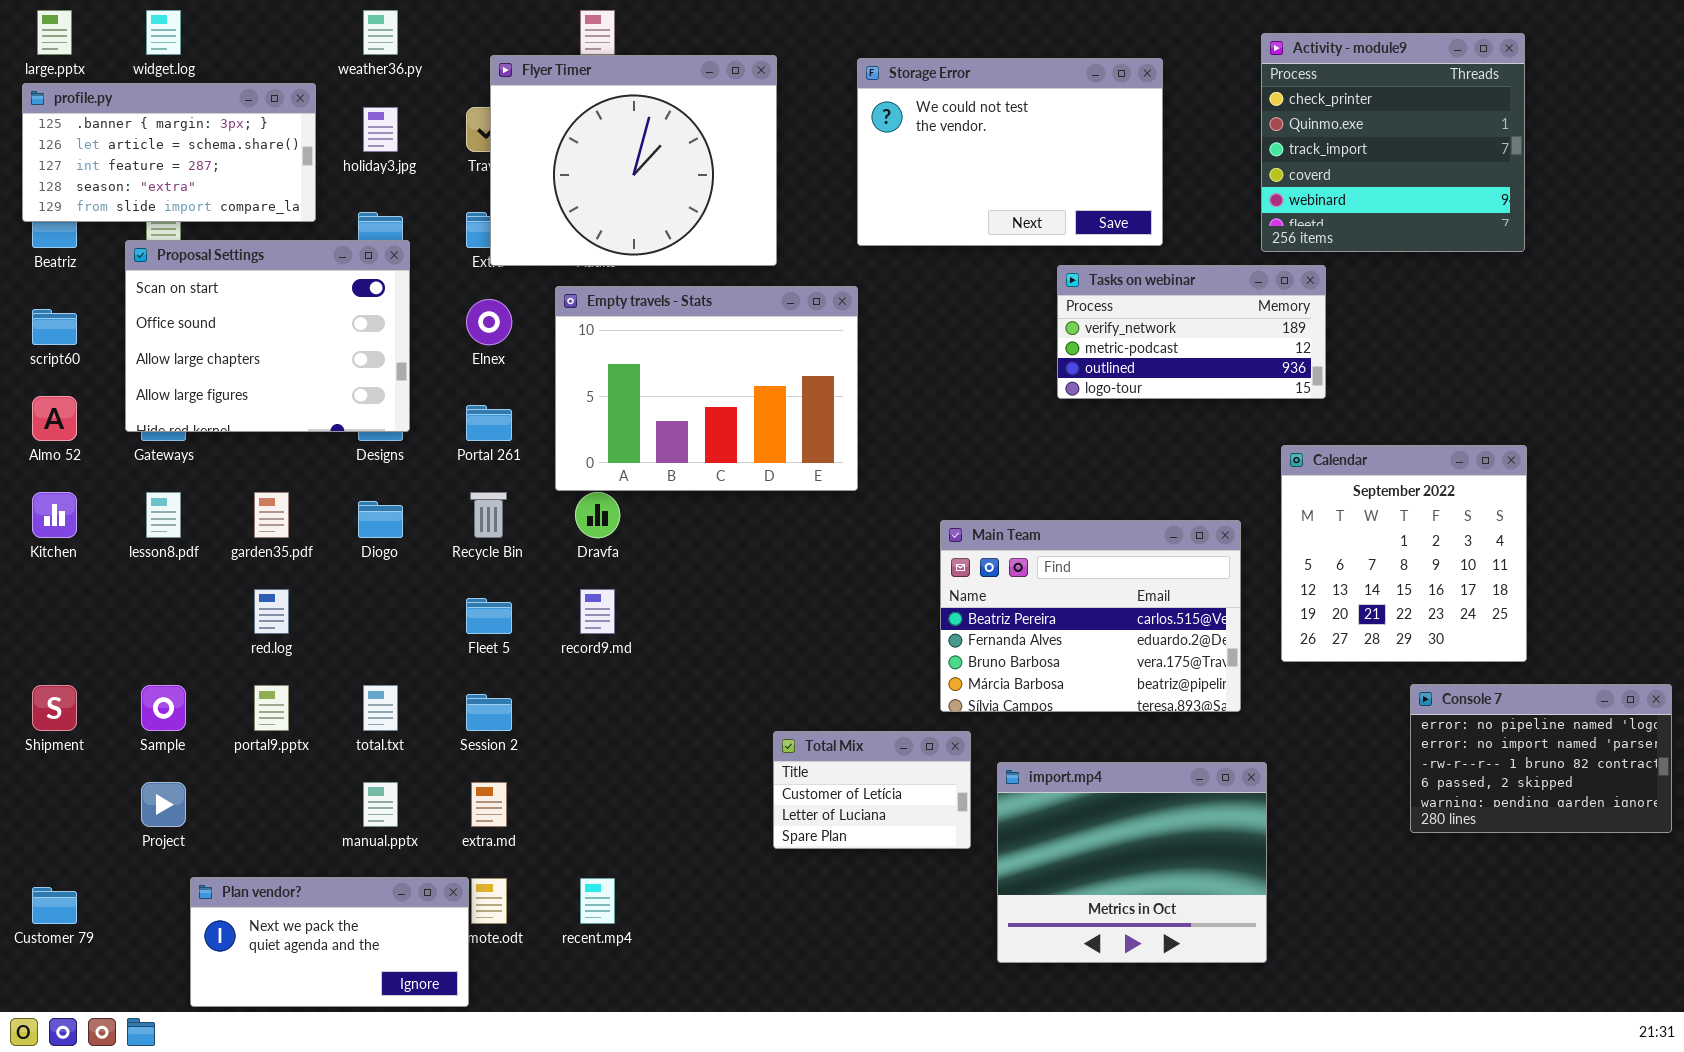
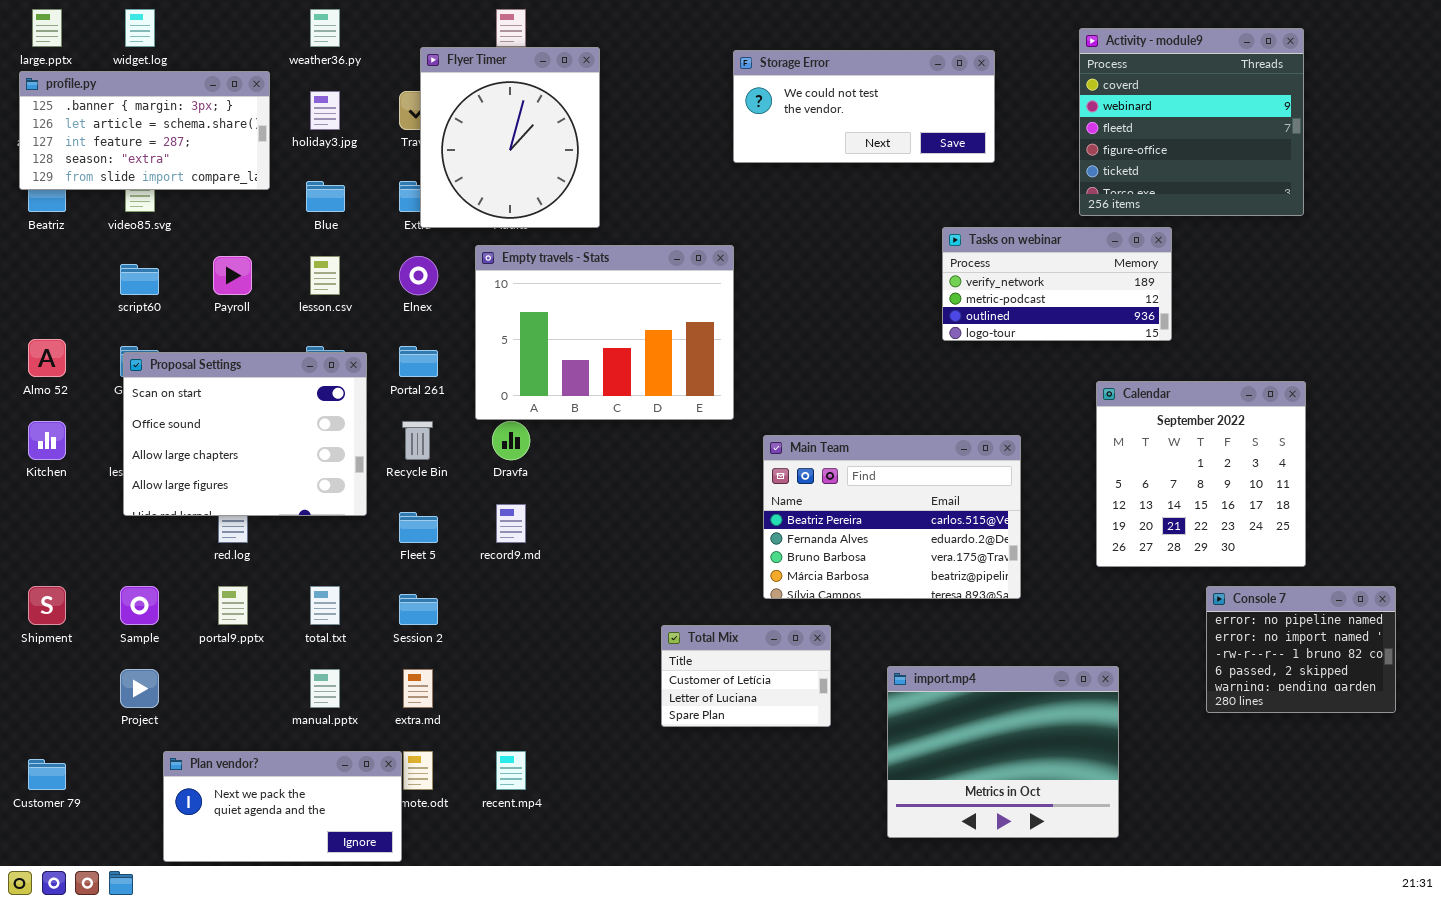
Activity - module9: [1261,33,1525,252] -> [1079,28,1304,216], scrolled down 3 rows
Flyer Timer: [490,55,777,266] -> [420,47,600,228], resized
Storage Error: [857,58,1163,246] -> [733,50,995,163], resized
Proposal Settings: [125,240,410,432] -> [123,352,367,516], moved
Tasks on webinar: [1057,265,1326,399] -> [942,227,1172,341], moved
script60: [32,309,77,345] -> [120,264,159,295], moved
Main Team: [940,520,1241,712] -> [763,435,1021,599], moved
Console 7: [1410,684,1672,833] -> [1206,586,1396,713], resized
import.mp4: [997,762,1267,963] -> [887,666,1119,838], moved

